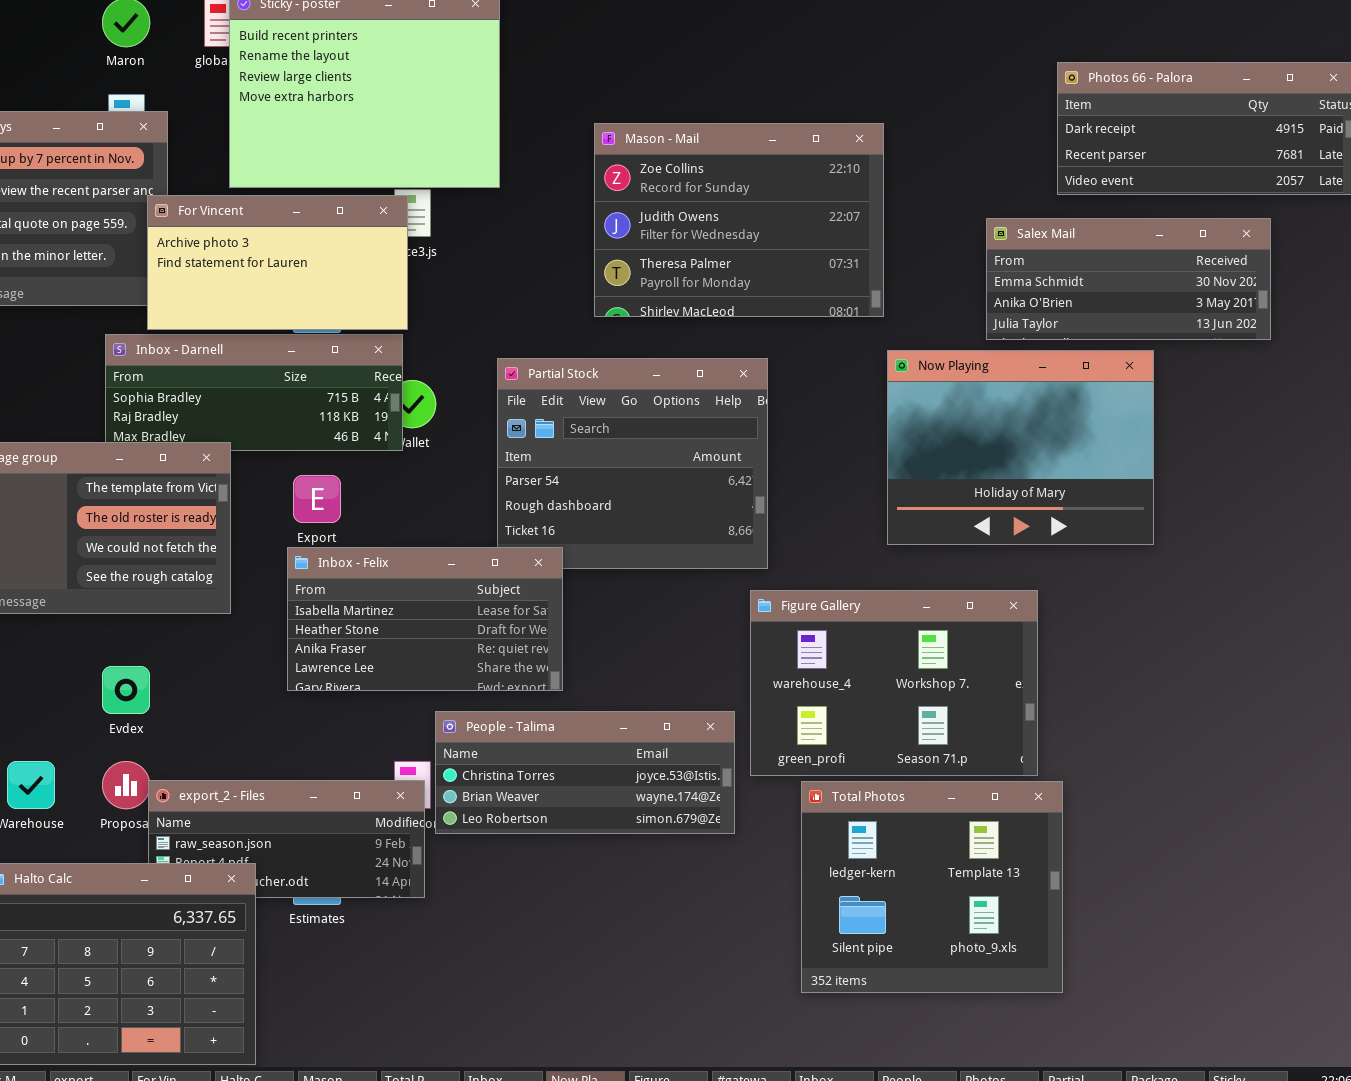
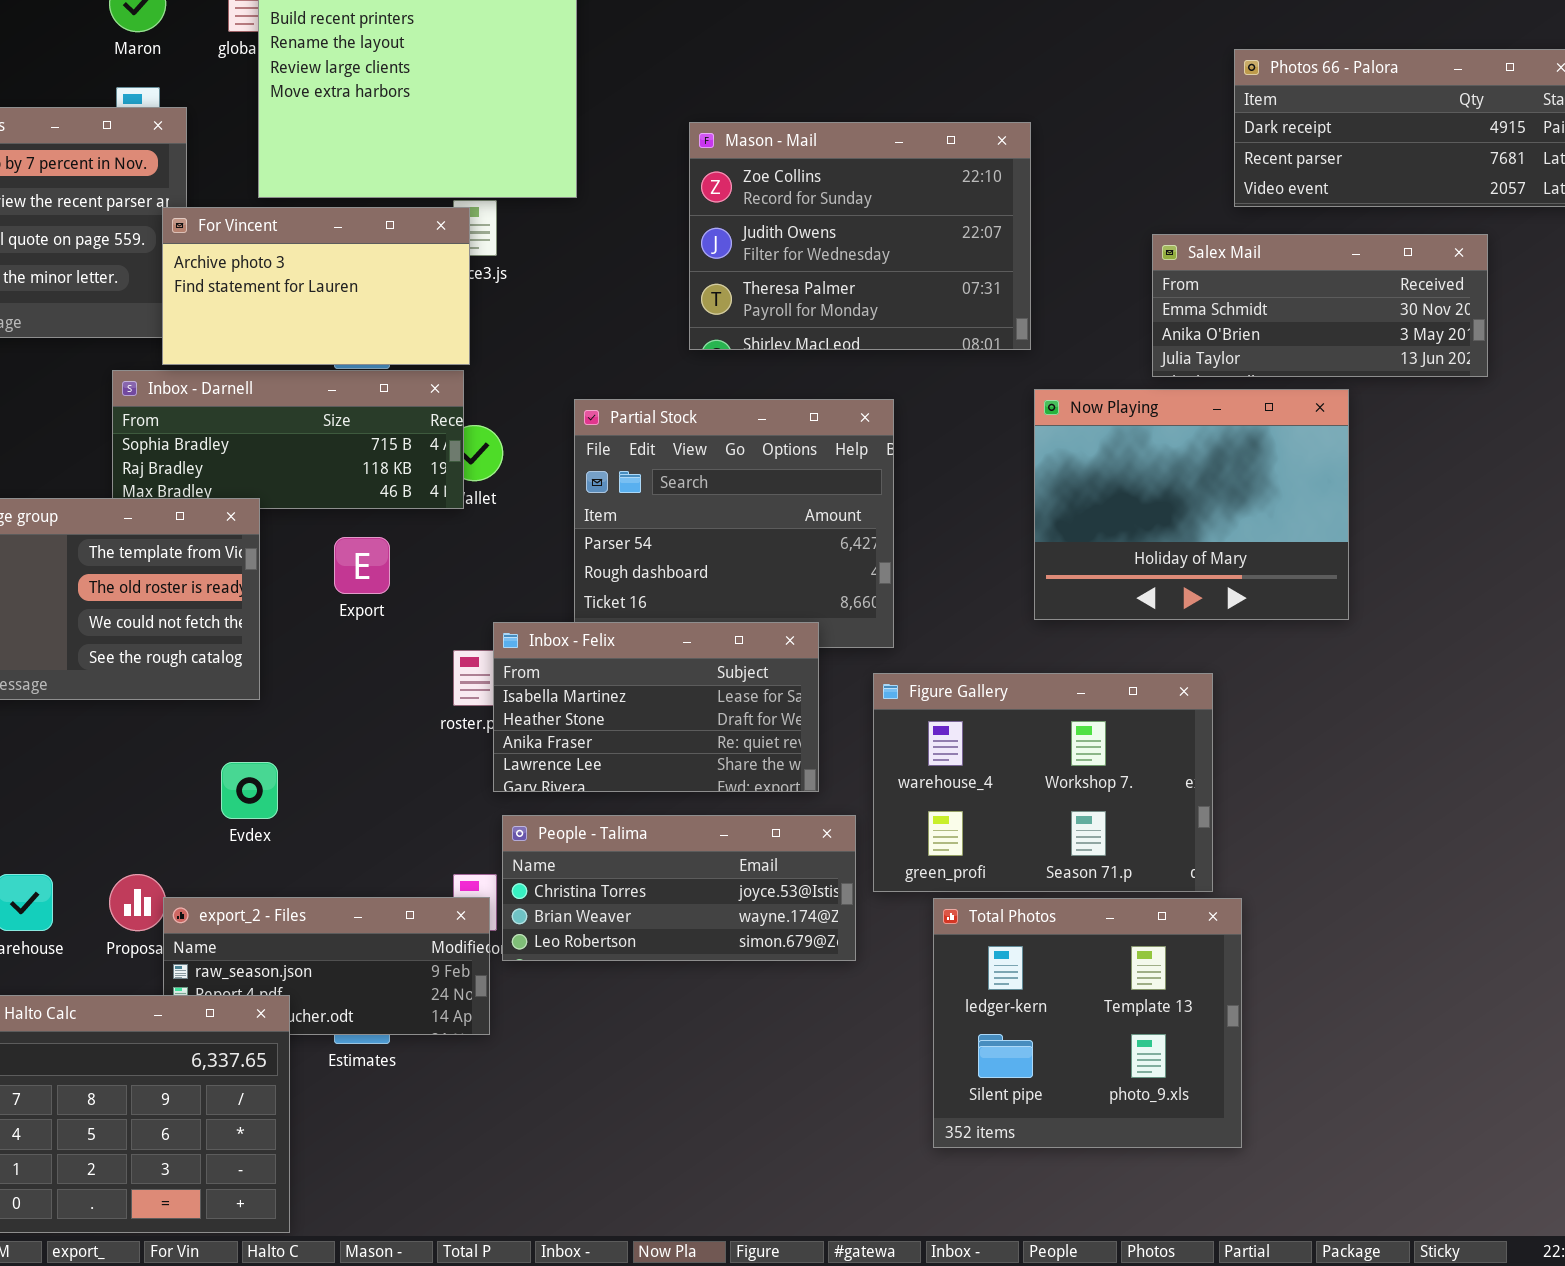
Inbox - Felix: [287,547,563,691] -> [493,622,819,792], moved
Evdex: [102,666,150,714] -> [221,762,278,819], moved

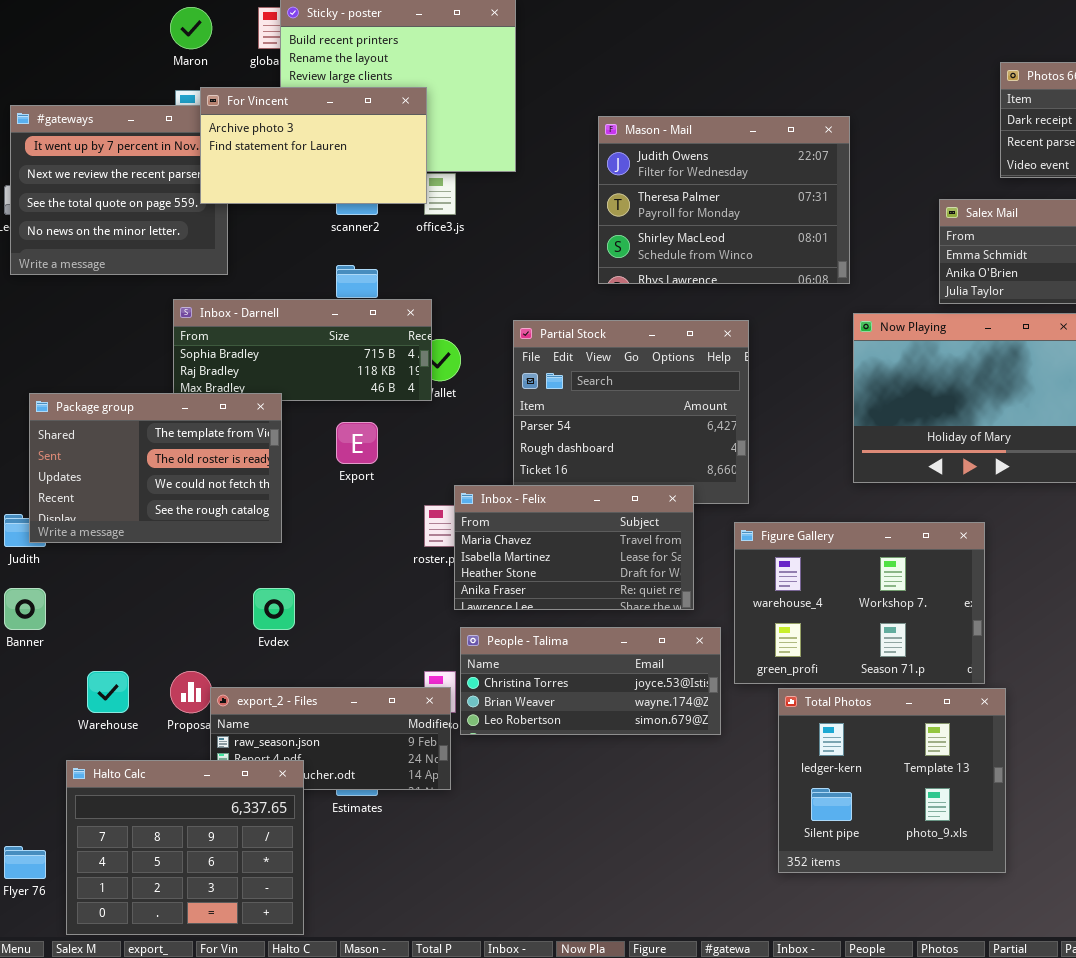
Mason - Mail: [689,122,1031,350] -> [598,116,850,284], scrolled down 1 row
For Vincent: [162,207,470,365] -> [200,87,427,204], moved
Inbox - Felix: [493,622,819,792] -> [454,485,694,610], scrolled up 1 row

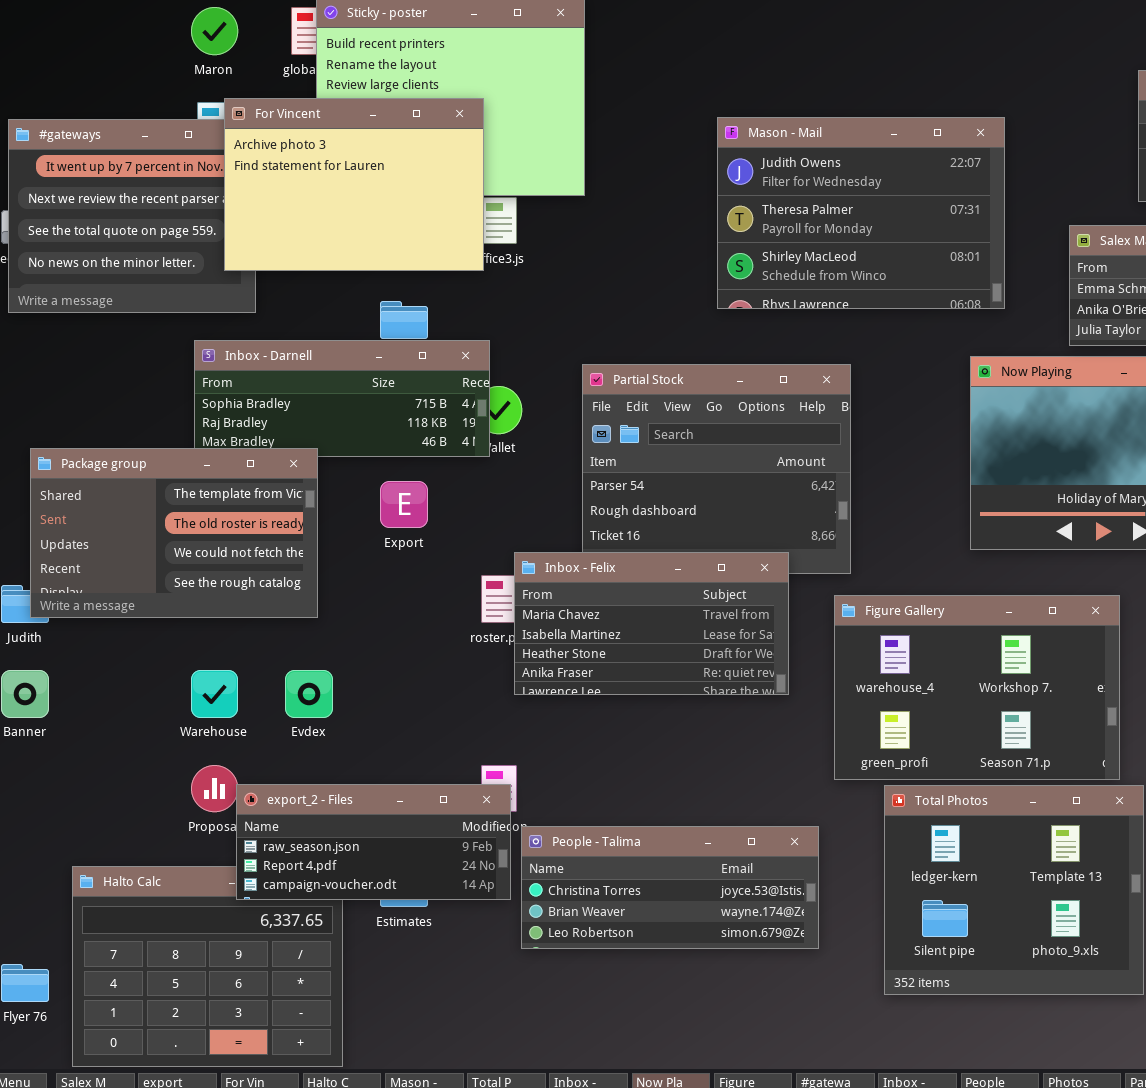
For Vincent: [200,87,427,204] -> [224,98,484,271], resized
Mason - Mail: [598,116,850,284] -> [717,117,1005,309], moved
People - Talima: [460,627,721,735] -> [521,826,819,949], moved
Warehouse: [87,671,129,713] -> [191,670,238,718], moved
export_2 - Files: [210,687,451,790] -> [236,784,511,900], raised

